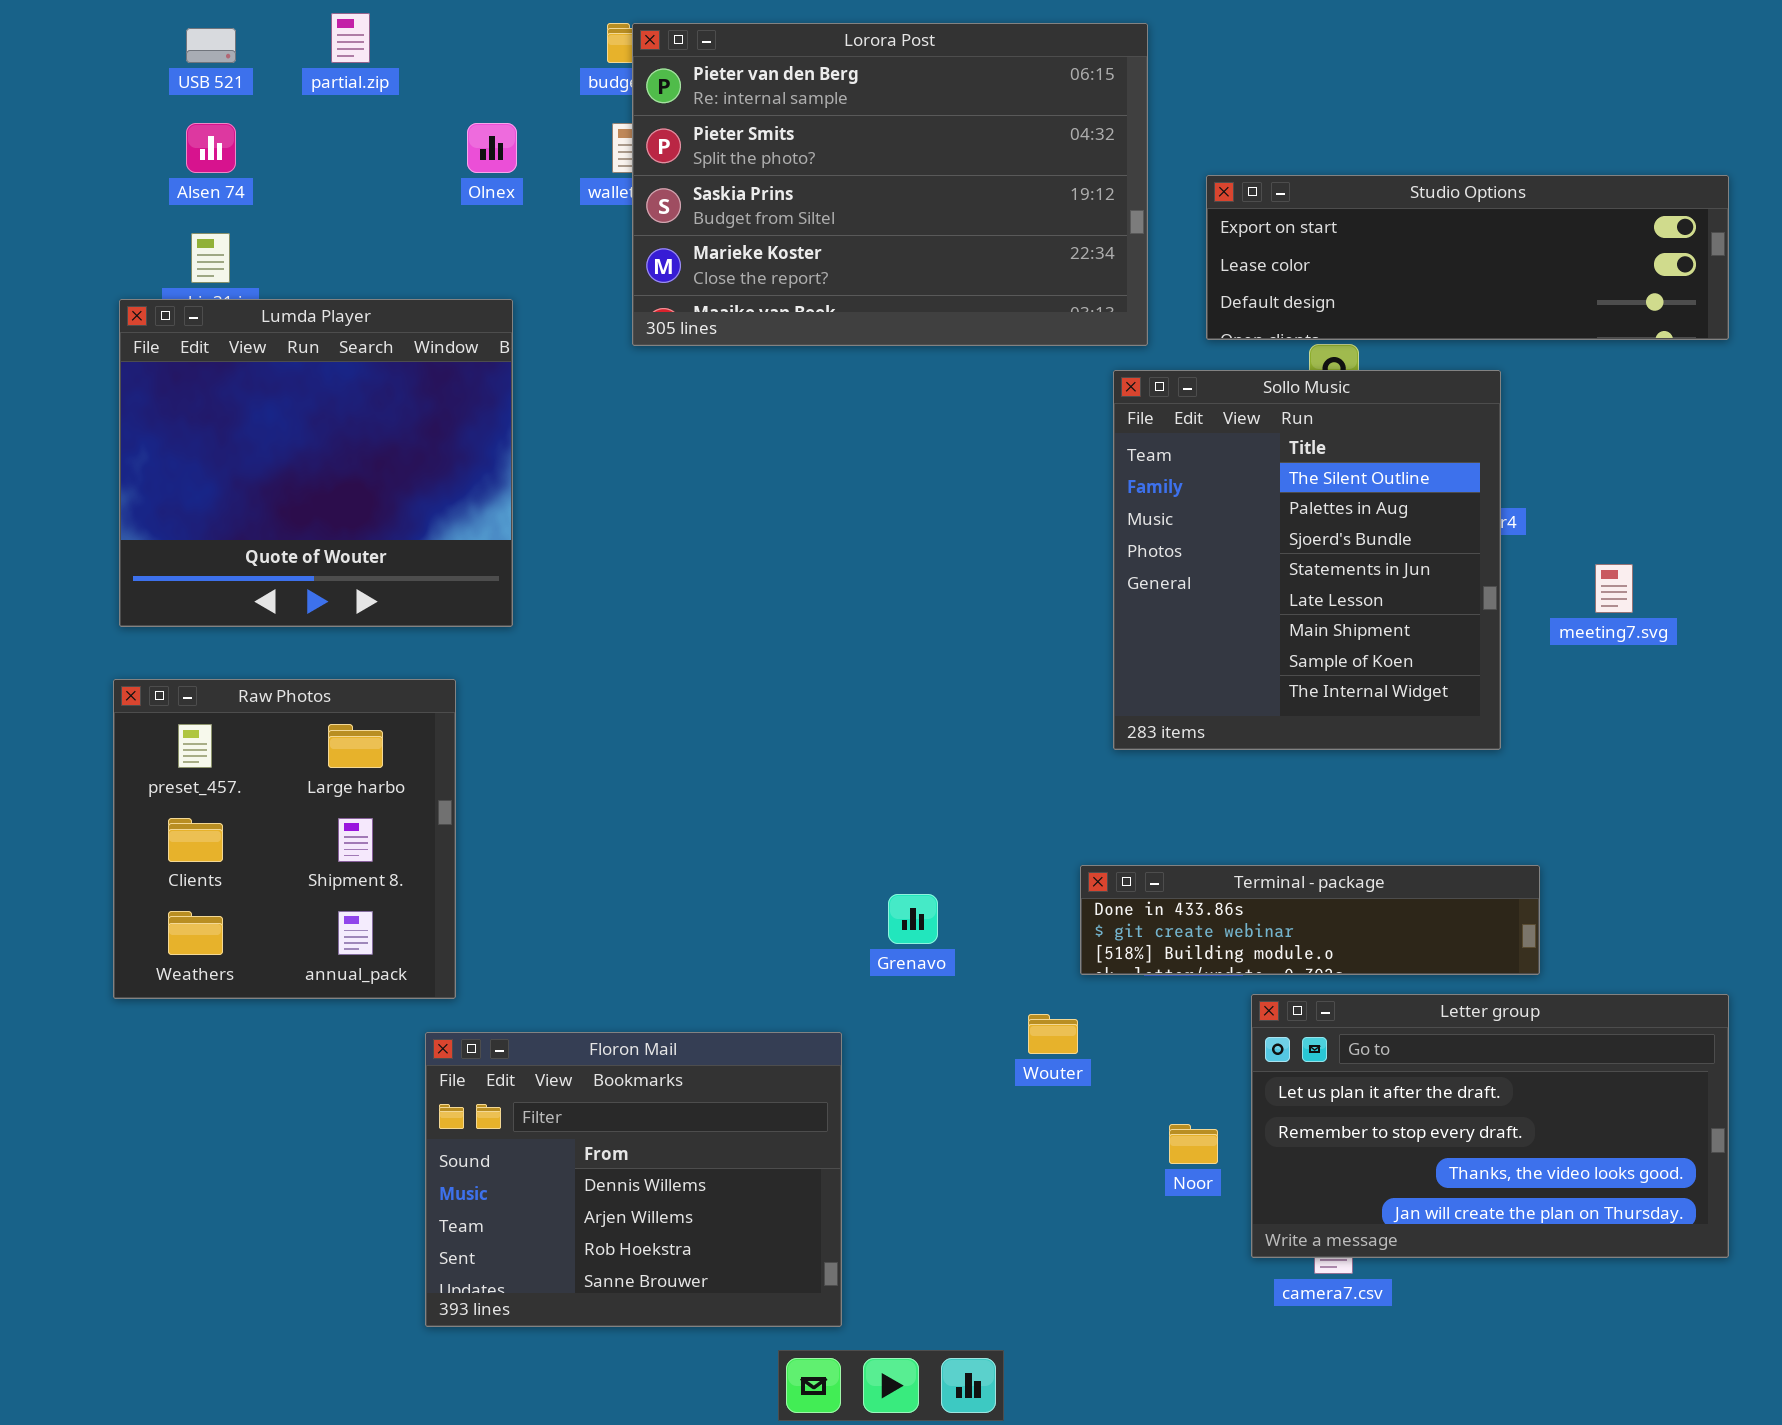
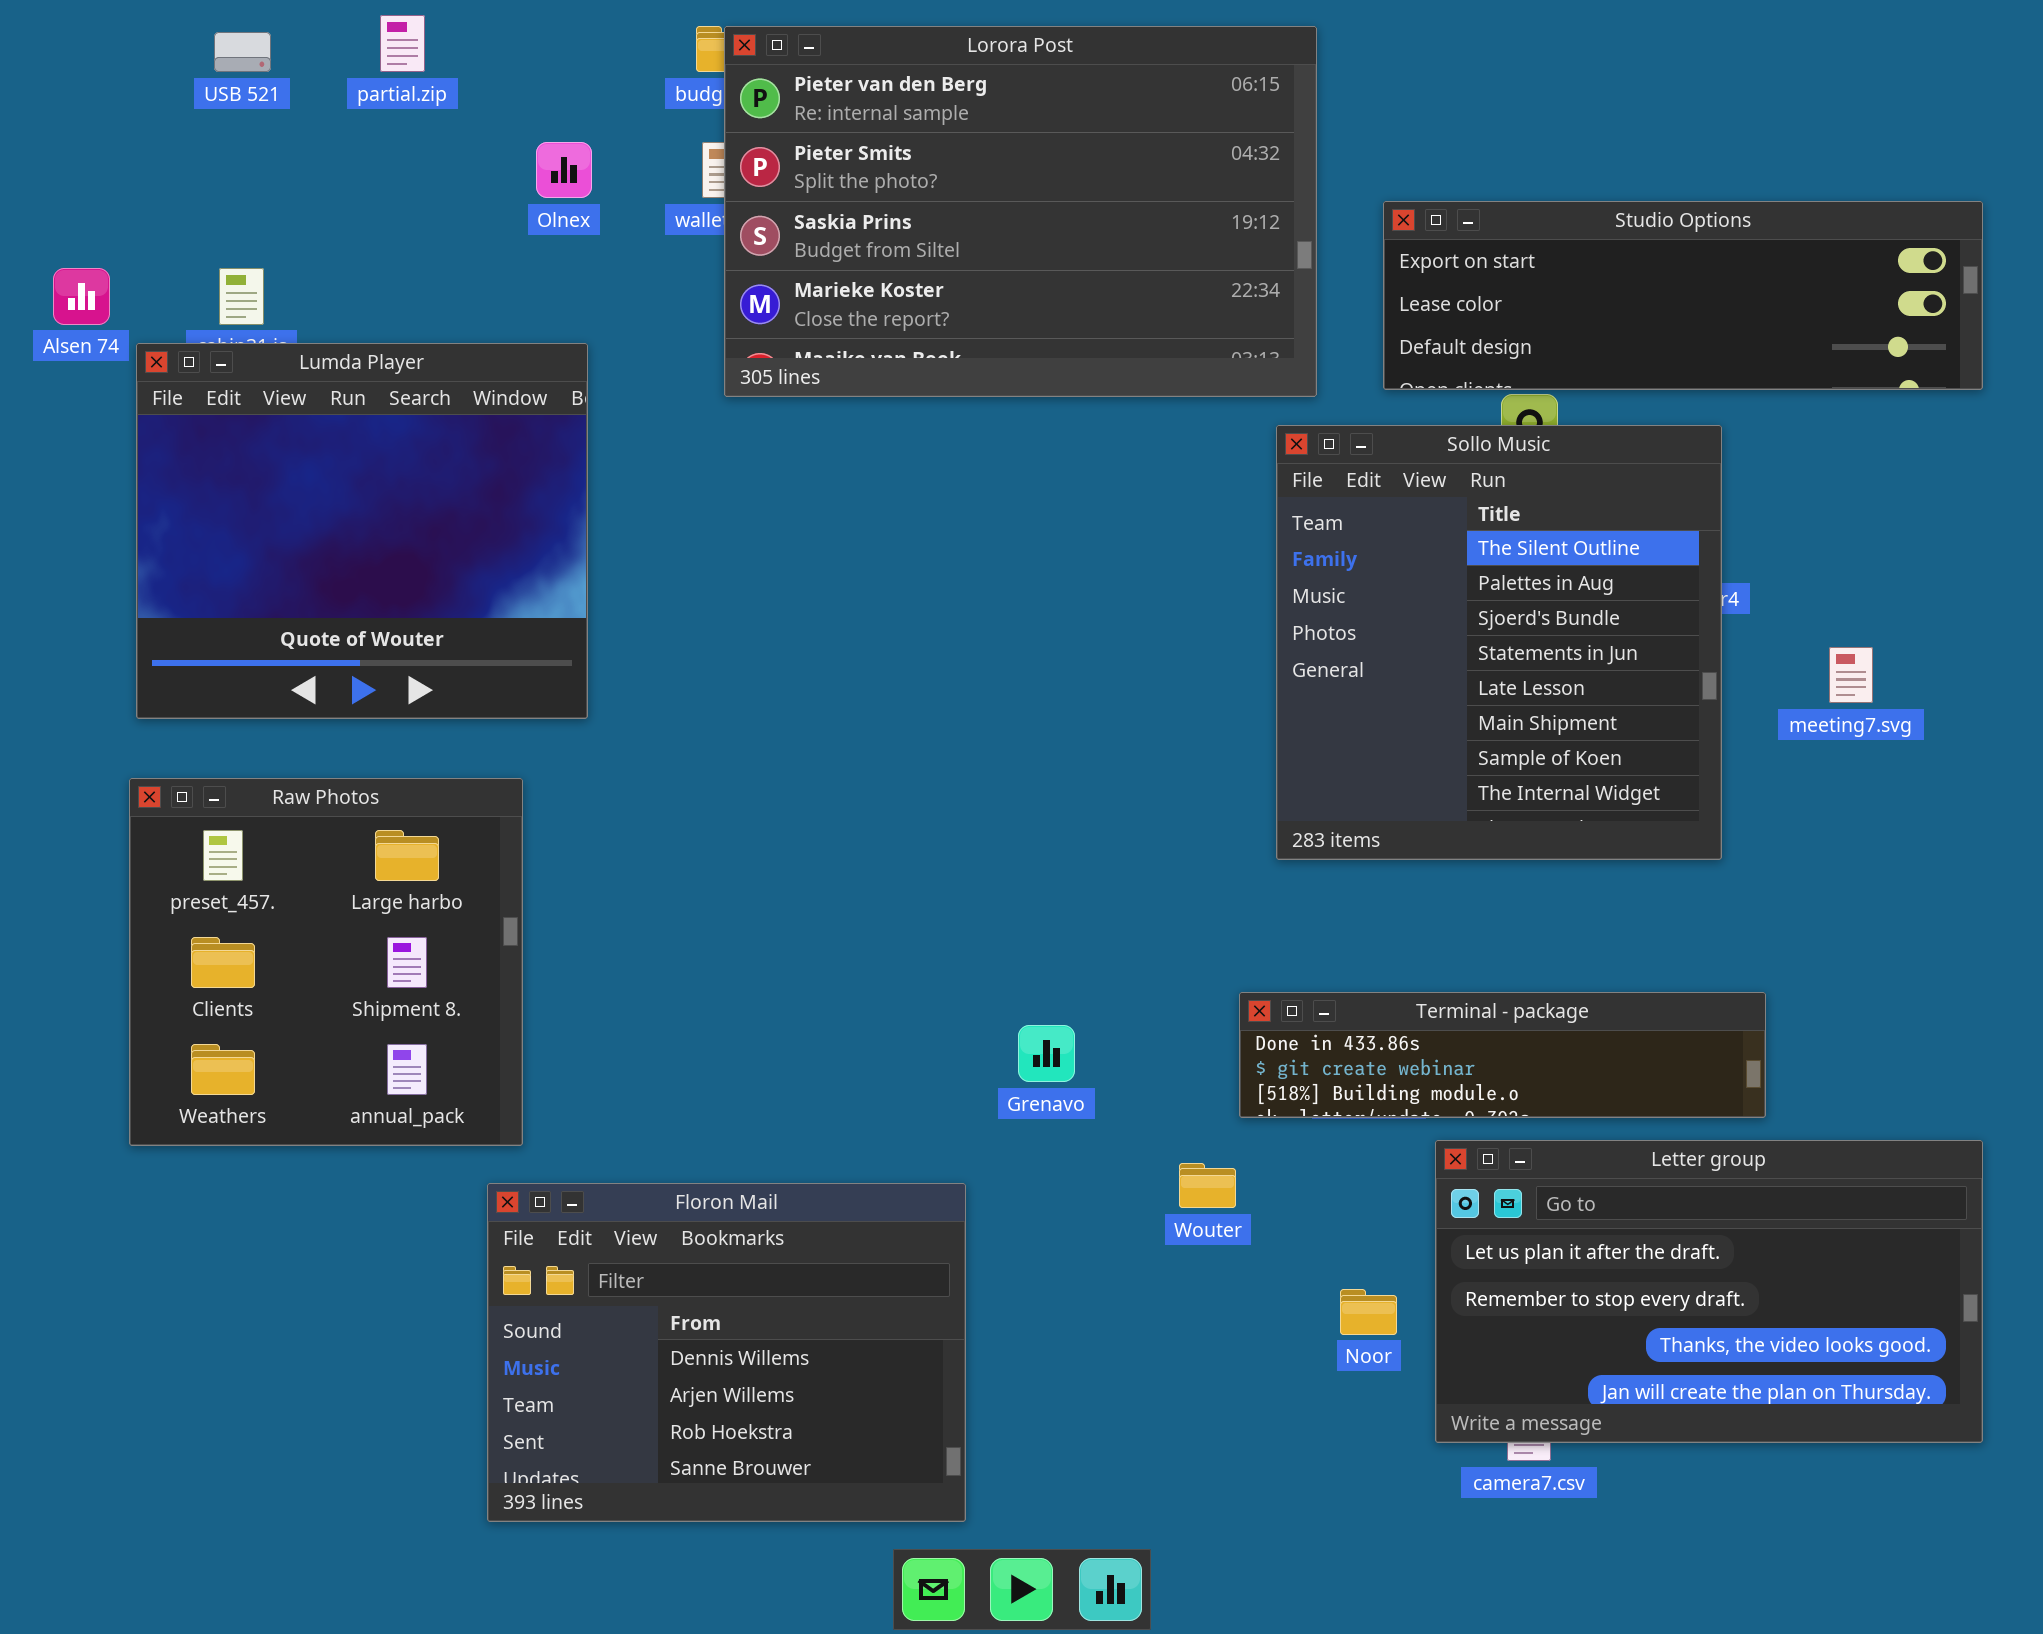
Alsen 74: [186,123,236,173] -> [53,268,110,325], moved

